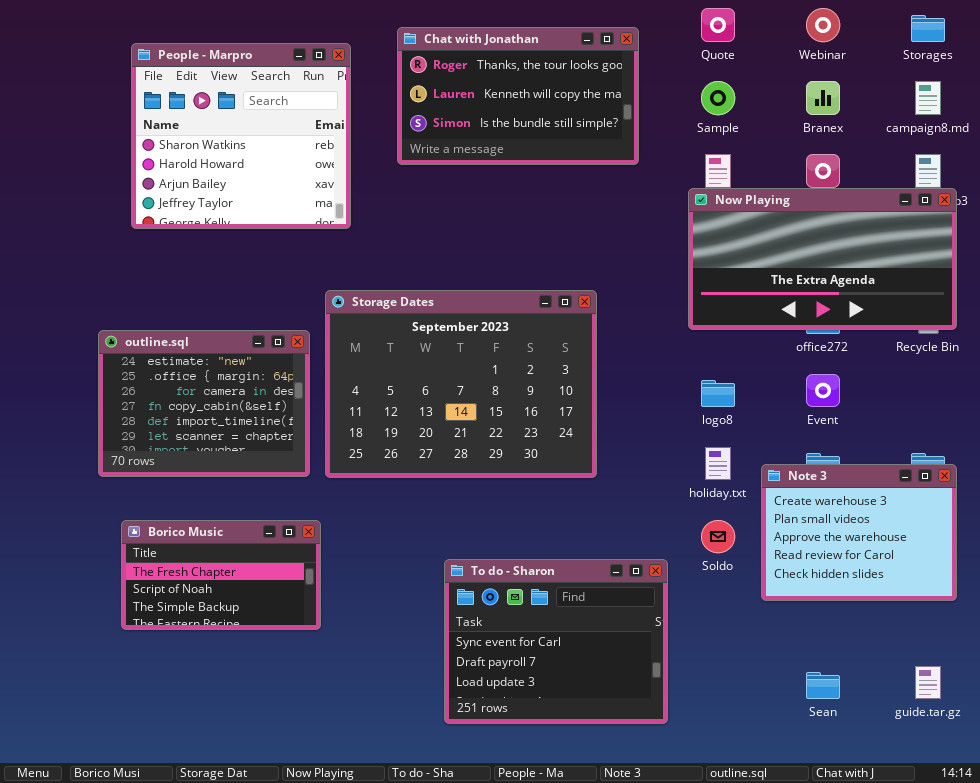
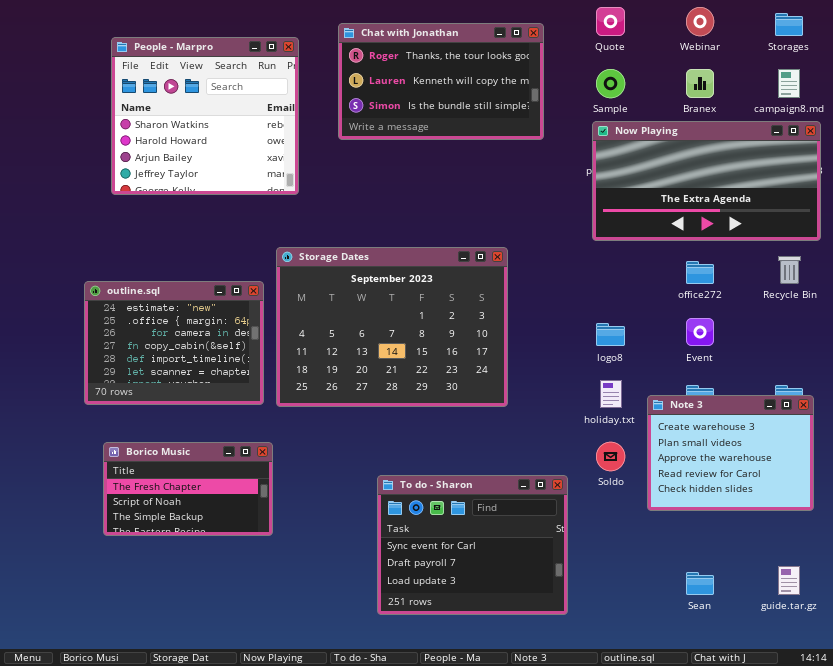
Now Playing: [688,188,957,330] -> [592,121,821,241], moved

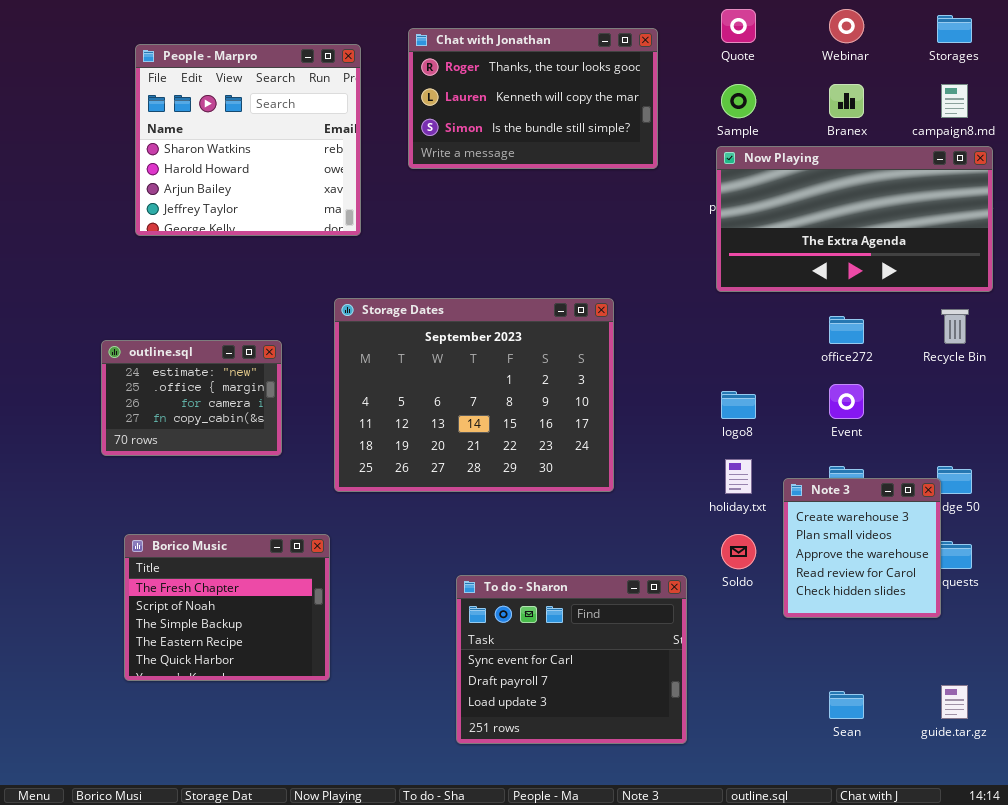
outline.sql: [84,281,264,405] -> [101,340,282,456], resized
Note 3: [647,395,814,511] -> [783,478,941,618], resized
Borico Music: [103,442,273,536] -> [124,534,330,681], resized

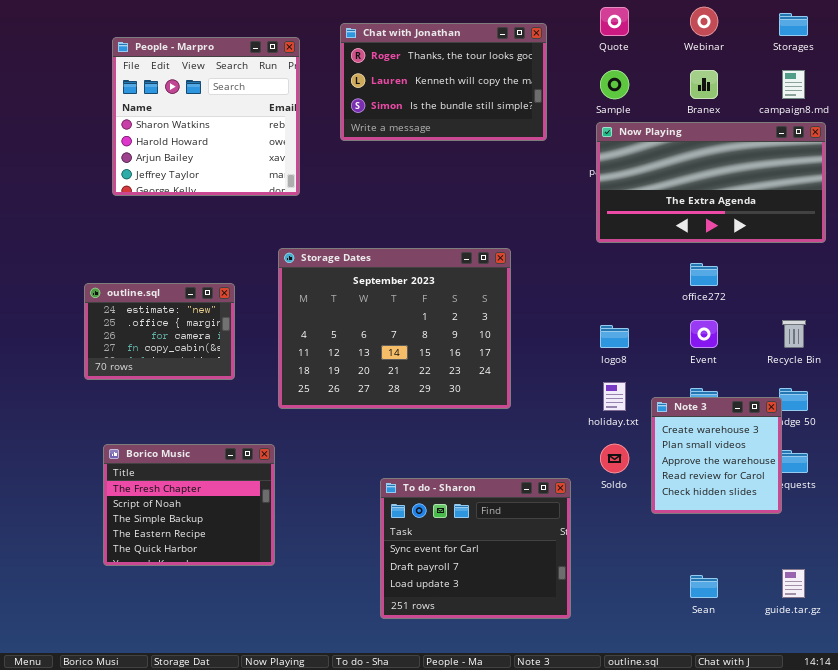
Recycle Bin: [941,309,969,344] -> [782,320,806,348], moved

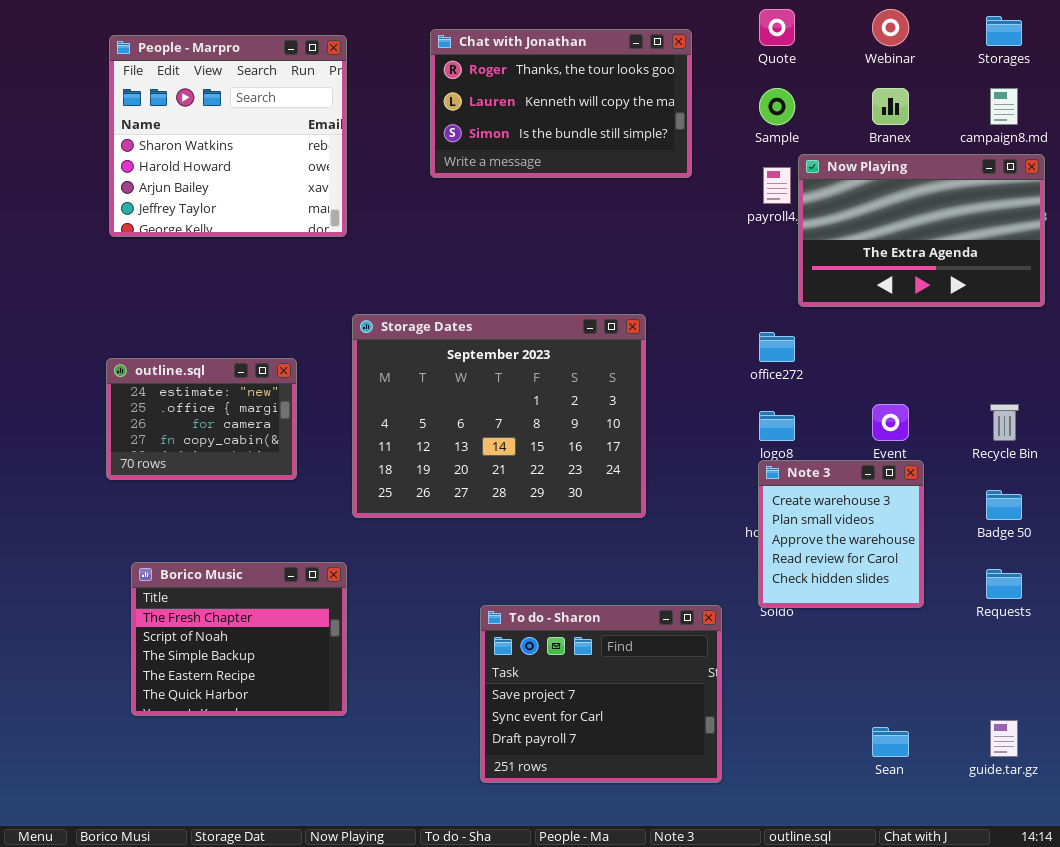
People - Marpro: [112,37,300,196] -> [109,35,347,237], moved
Now Playing: [596,122,826,243] -> [798,154,1045,307], resized
office272: [690,263,718,286] -> [759,332,795,362], moved
Note 3: [651,397,782,514] -> [758,460,924,608], moved
To do - Sharon: [380,478,571,619] -> [480,605,722,783], scrolled up 1 row

